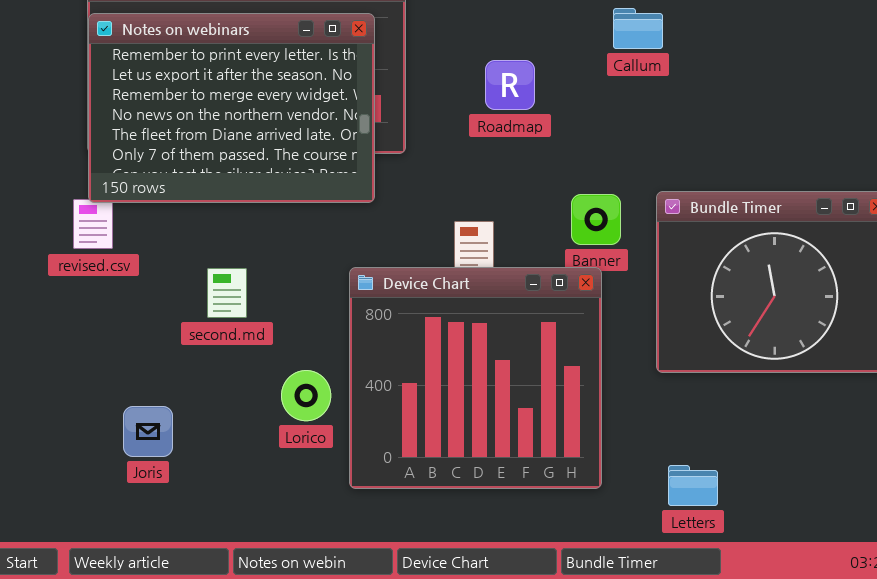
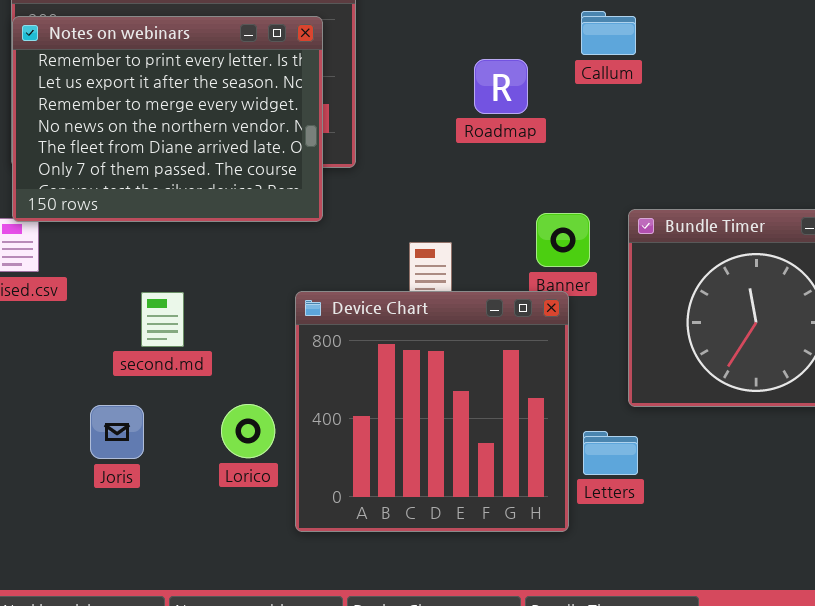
Roadmap: [485,60,535,110] -> [474,59,528,114], moved
Joris: [123,406,173,457] -> [90,405,144,459], moved
Letters: [668,465,718,506] -> [583,431,638,475], moved

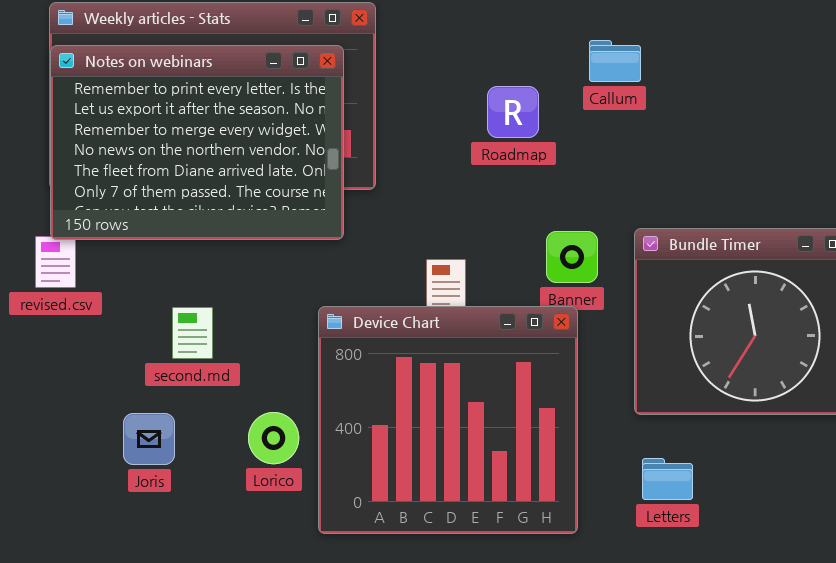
Letters: [583,431,638,475] -> [642,458,693,500], moved

